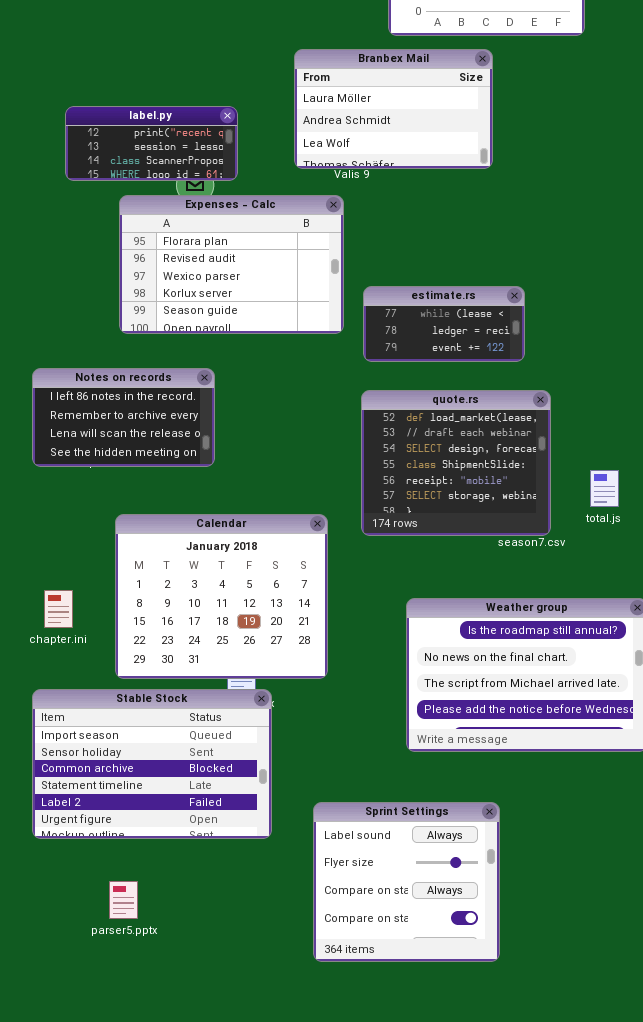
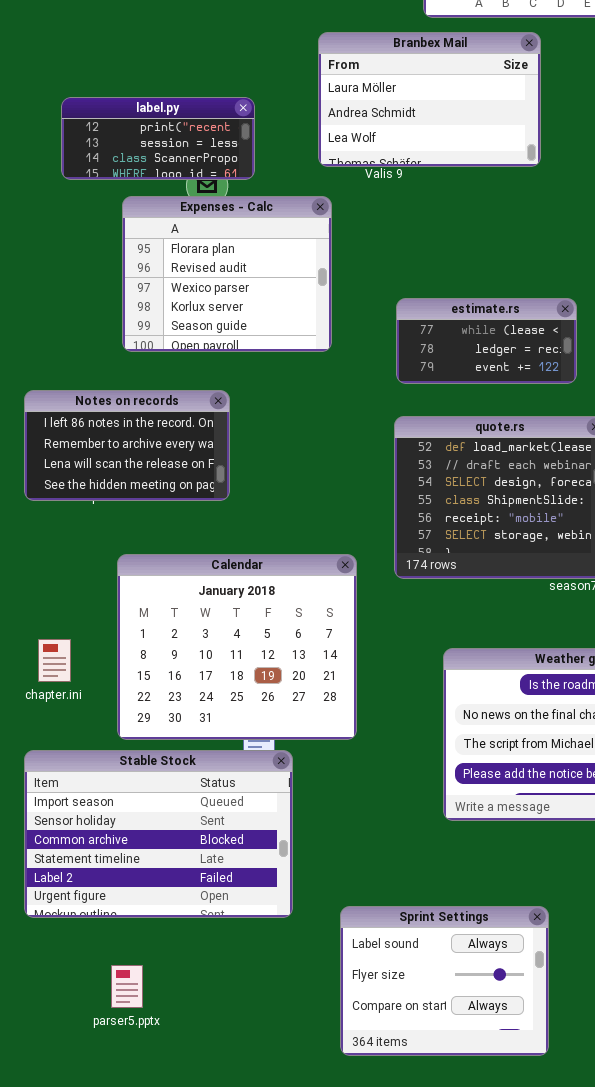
Expenses - Calc: [119,195,344,334] -> [122,196,332,352], resized
Sprint Settings: [313,802,500,962] -> [340,906,549,1056], resized

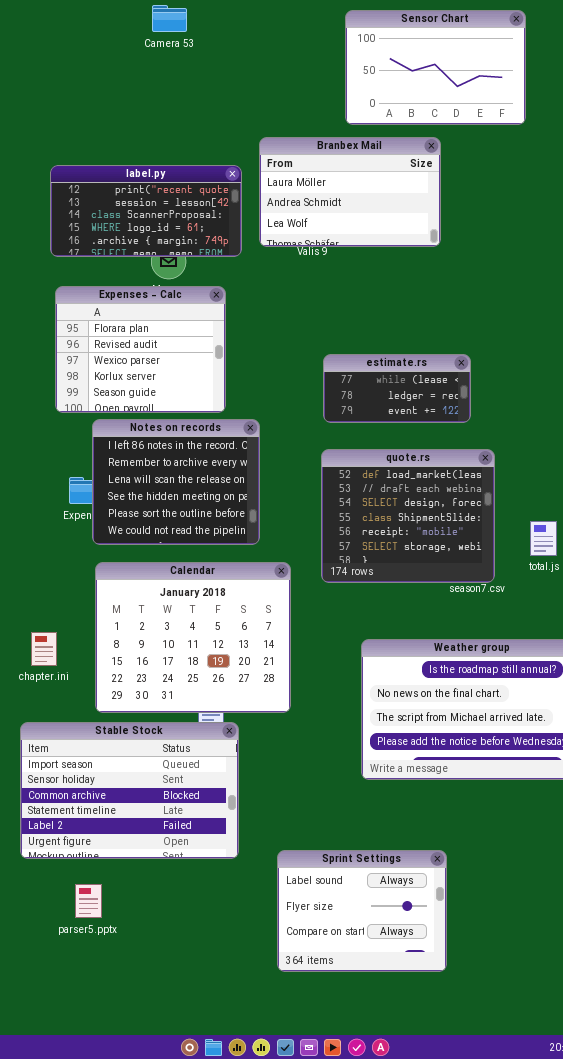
label.py: [61,97,255,180] -> [50,165,242,257], resized
Expenses - Calc: [122,196,332,352] -> [55,286,226,413], moved
Notes on records: [24,390,230,501] -> [92,419,260,545], moved, resized
parser5.pptx: [111,965,143,1008] -> [75,884,102,918], moved

